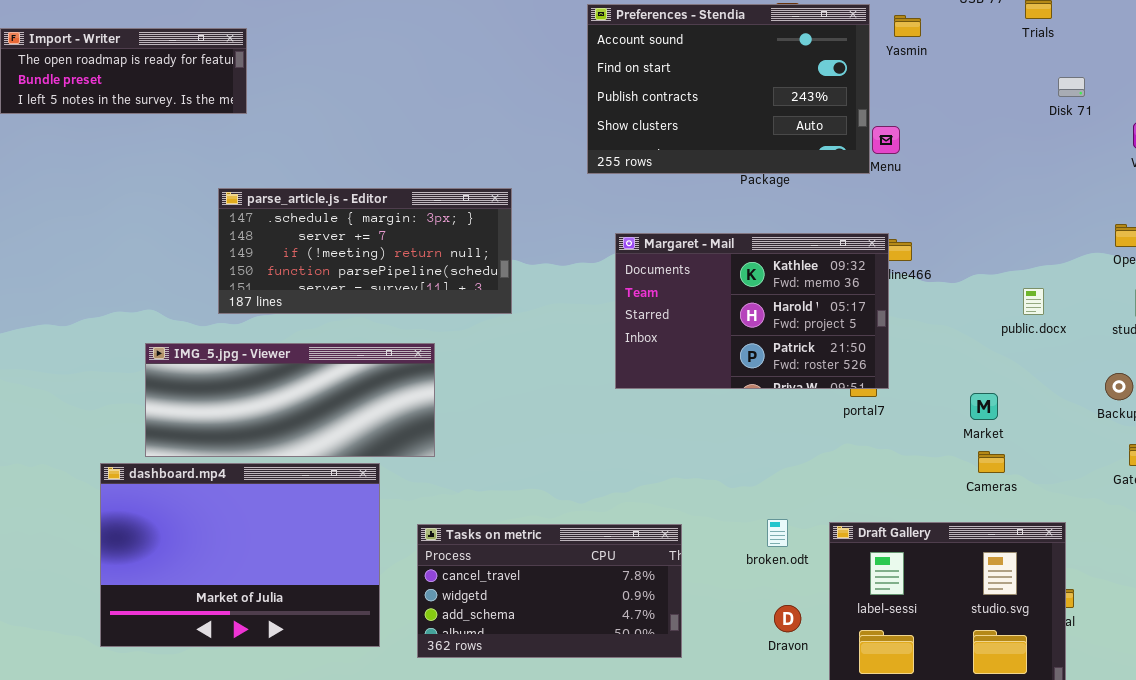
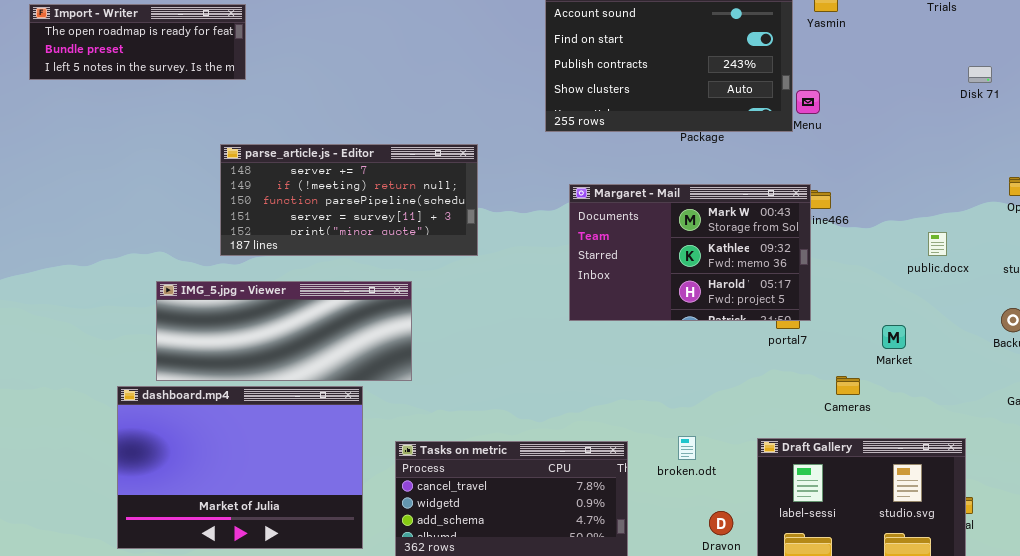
Disk 71: [1058,77,1085,97] -> [968,66,992,83], moved
parse_article.js - Editor: [218,188,512,314] -> [220,144,478,256], scrolled down 1 row
Margaret - Mail: [615,233,889,389] -> [569,184,811,321], scrolled up 1 row
Cameras: [978,451,1005,473] -> [836,376,860,395], moved
broken.odt: [767,519,788,547] -> [678,436,696,460], moved

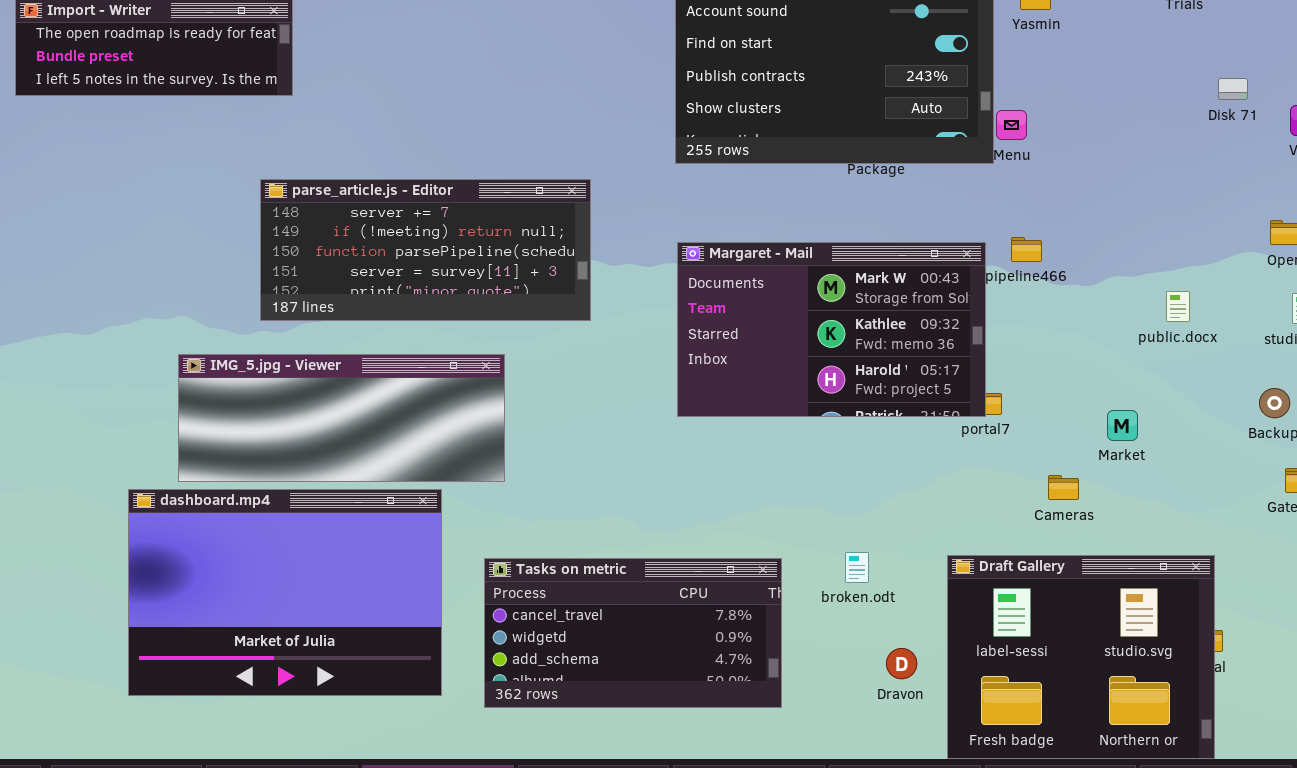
Margaret - Mail: [569,184,811,321] -> [677,242,986,417], moved

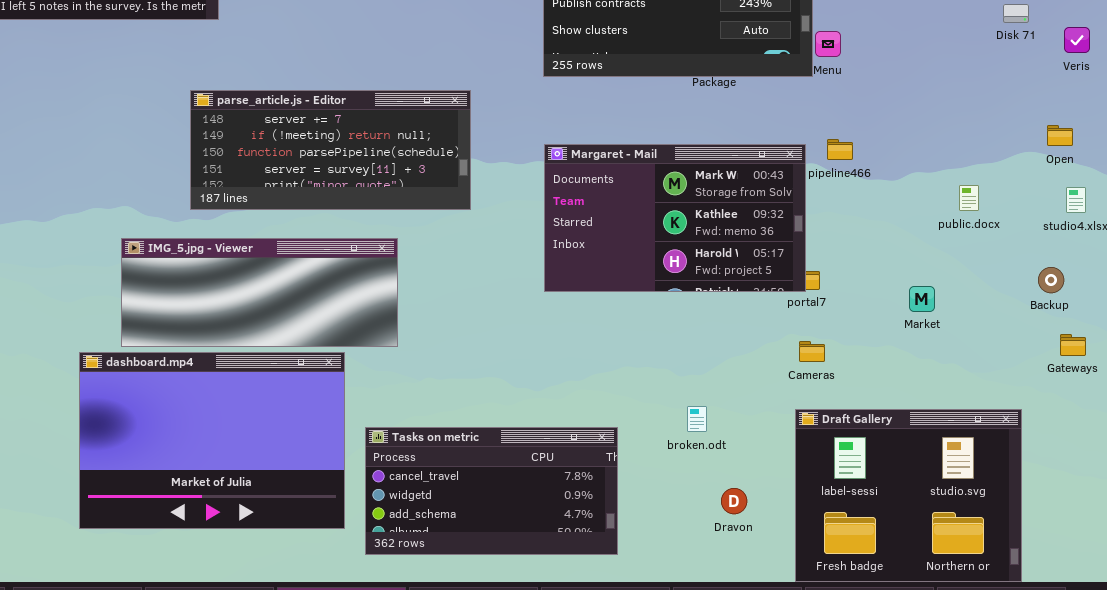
Cameras: [1048,475,1079,500] -> [799,341,825,362], moved
Draft Gallery: [947,555,1215,759] -> [795,409,1022,582], moved
Tasks on metric: [484,558,782,708] -> [365,427,618,555], moved

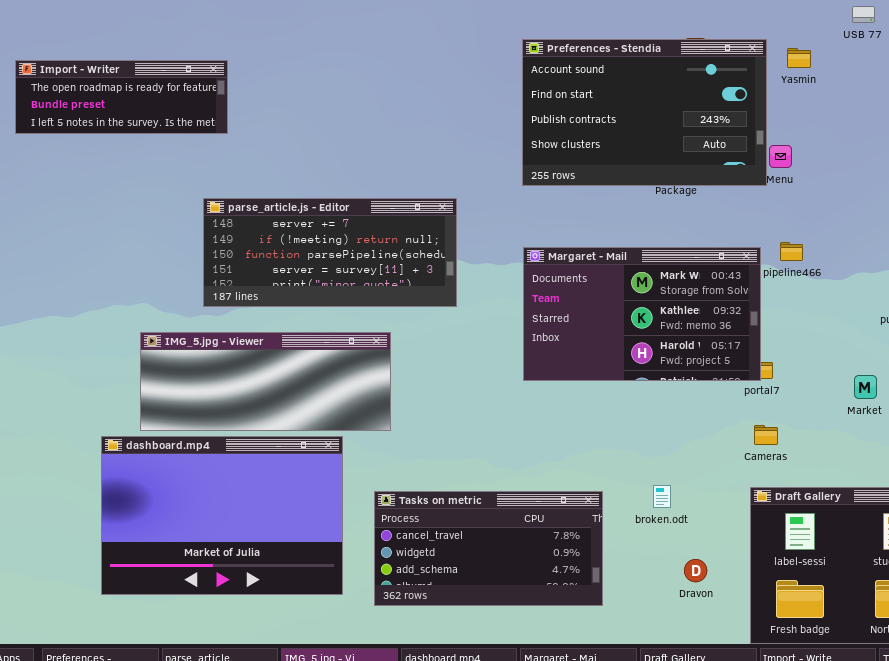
Tasks on metric: [365,427,618,555] -> [374,491,603,606], moved

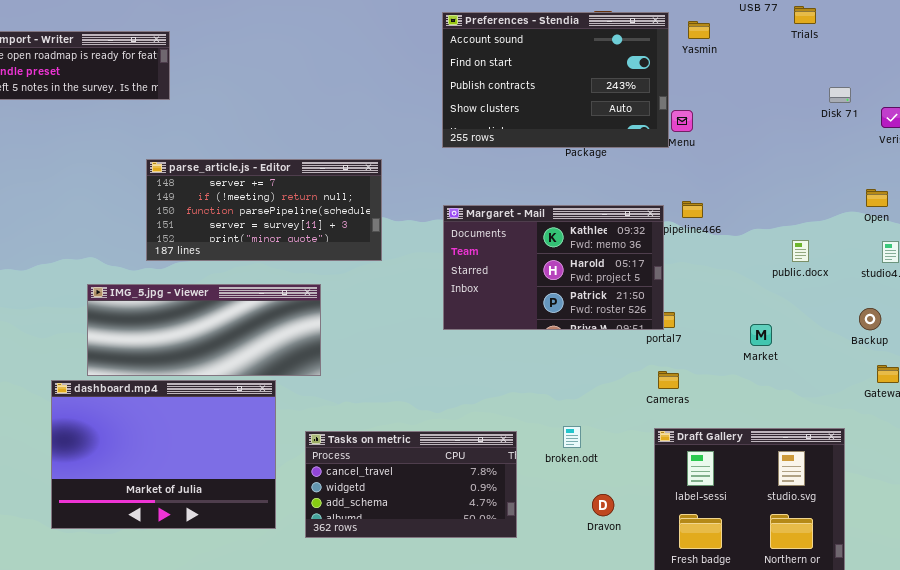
Margaret - Mail: [523,247,761,381] -> [443,205,664,330], scrolled down 1 row

